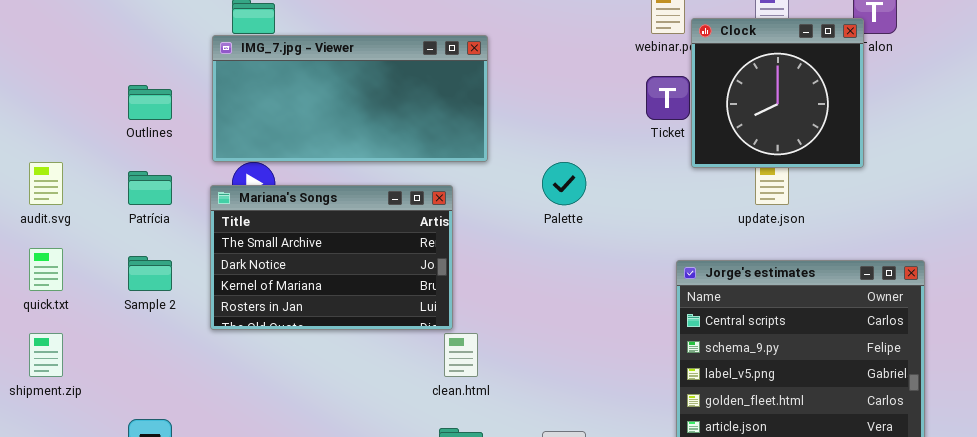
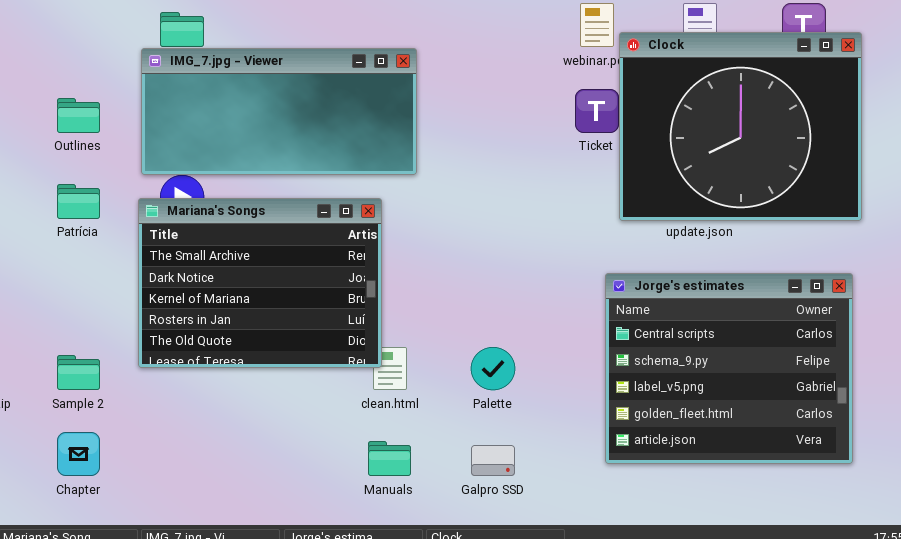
Clock: [691,18,864,168] -> [619,32,862,221], resized
Palette: [542,162,586,205] -> [471,347,515,390], moved
Mariana's Songs: [210,185,453,330] -> [138,198,382,368], resized
Sample 2: [128,256,172,291] -> [57,355,100,390], moved

